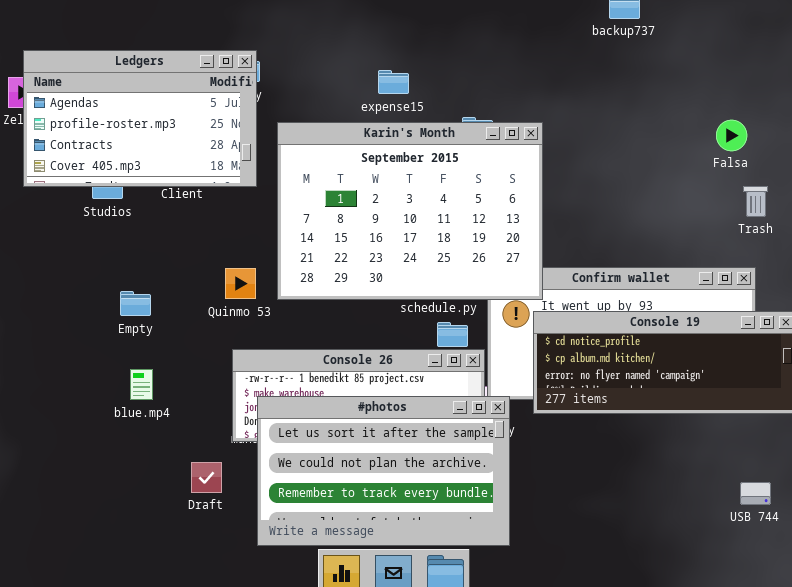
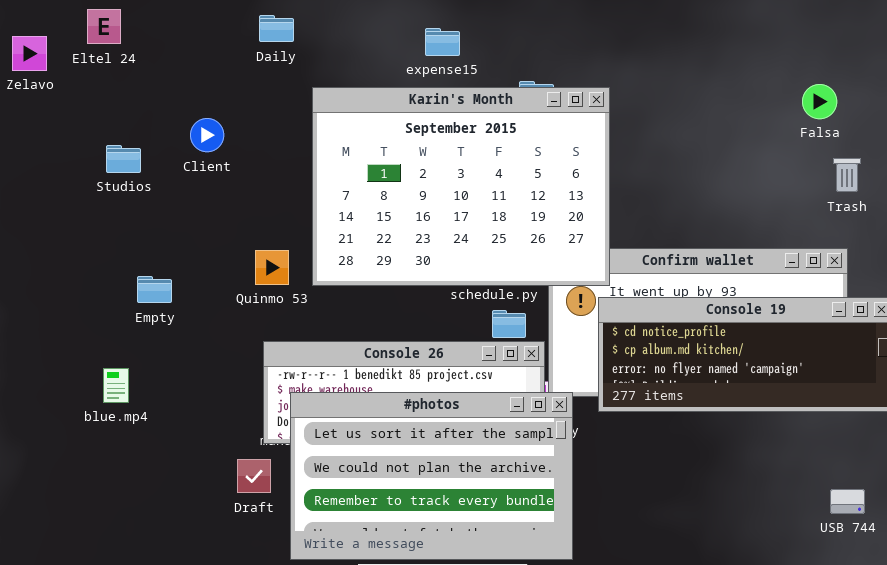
Ledgers: [23,50,257,187] -> none, closed
blue.mp4: [130,369,153,400] -> [103,368,129,403], moved
Draft: [191,462,222,493] -> [237,459,271,493], moved

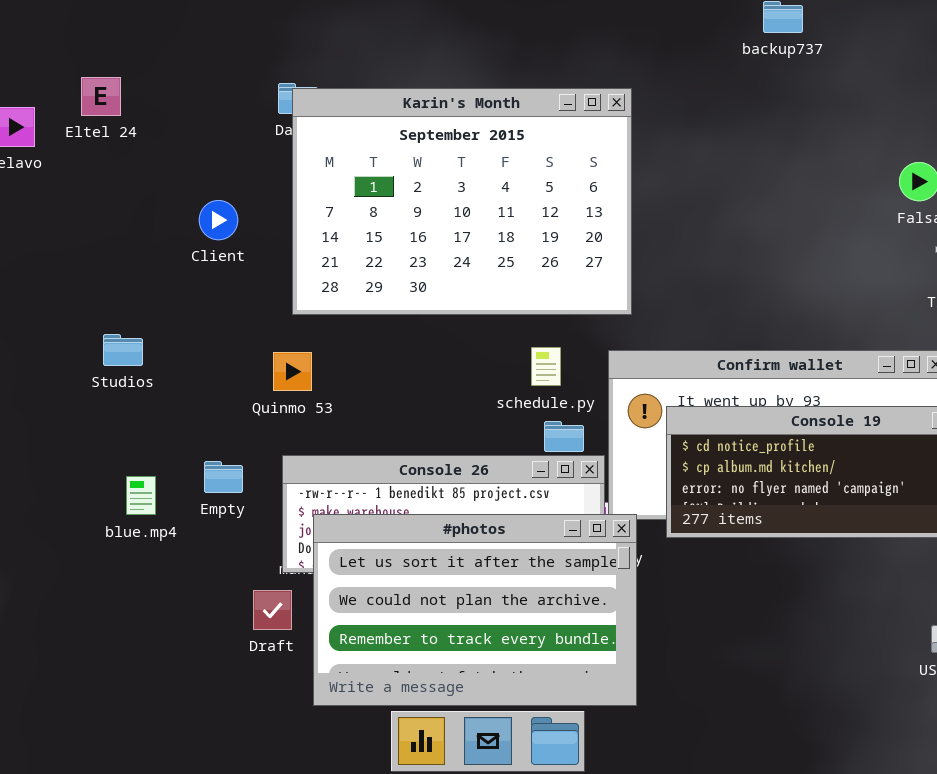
Karin's Month: [312,87,610,286] -> [292,88,632,315], moved
Studios: [106,145,141,173] -> [103,334,143,366], moved
Empty: [137,276,172,303] -> [204,461,243,493], moved
blue.mp4: [103,368,129,403] -> [126,476,156,515], moved

